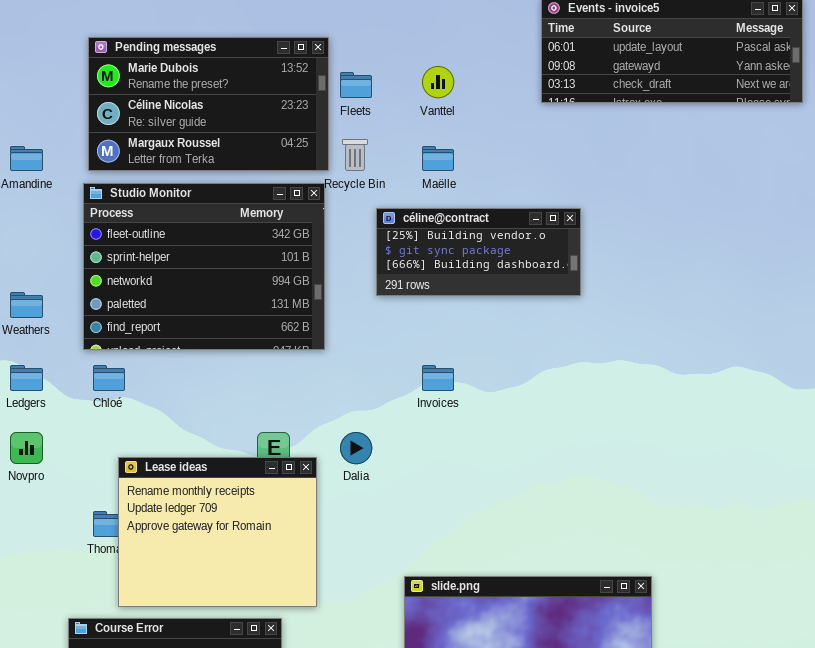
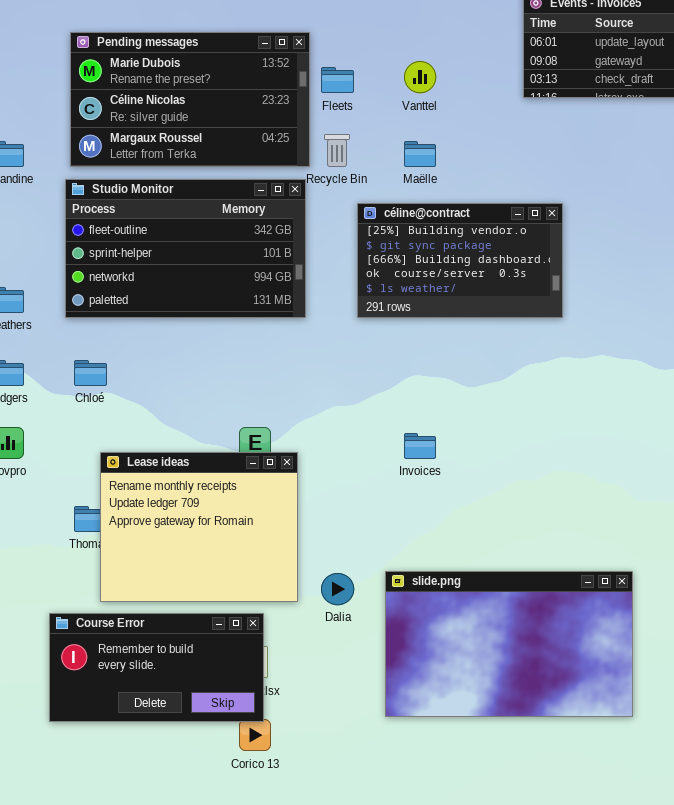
Studio Monitor: [83,183,325,350] -> [65,179,306,318], resized
céline@contract: [376,208,581,296] -> [357,203,563,318], resized
Invoices: [422,365,454,391] -> [404,433,436,459], moved
Dalia: [340,432,372,464] -> [321,573,354,605], moved

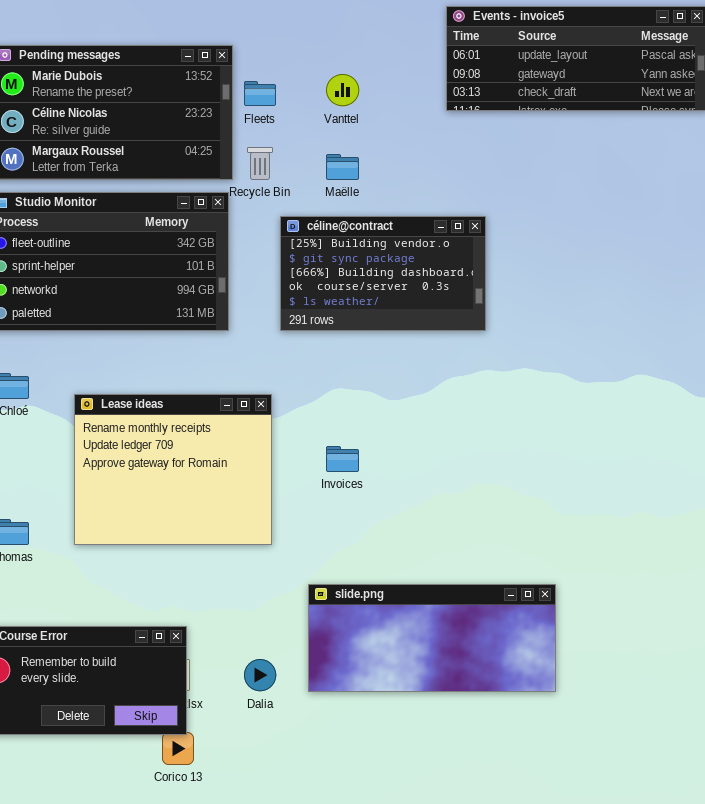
Lease ideas: [100,452,298,602] -> [74,394,272,545], moved
slide.png: [385,571,633,717] -> [308,584,556,692], resized
Dalia: [321,573,354,605] -> [244,659,276,691], moved

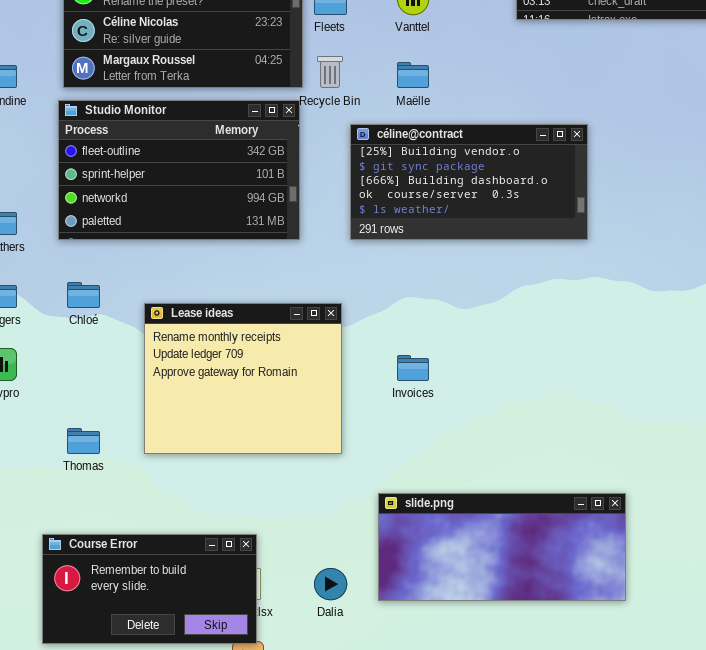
céline@contract: [280,216,486,331] -> [350,124,588,240], resized

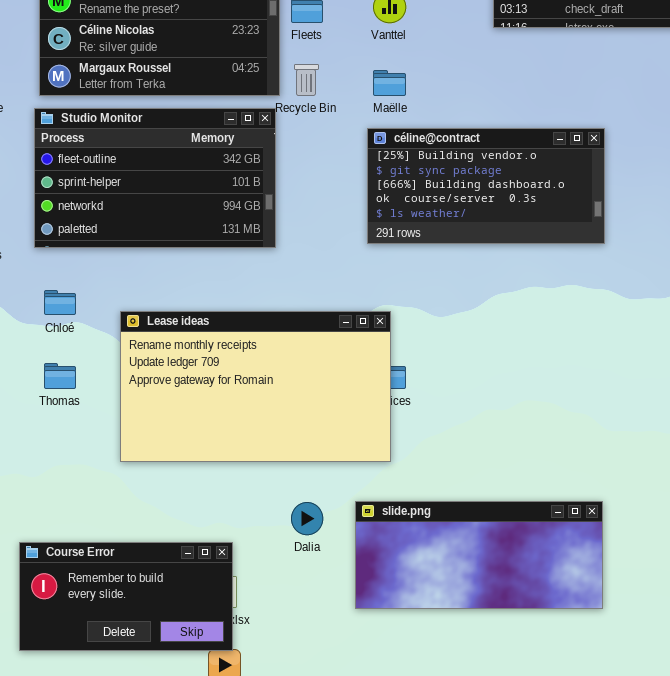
céline@contract: [350,124,588,240] -> [367,128,605,244], moved
Lease ideas: [144,303,342,454] -> [120,311,391,462], resized
Thomas: [67,428,100,454] -> [44,363,76,389], moved
Dalia: [314,568,347,600] -> [291,502,323,535], moved

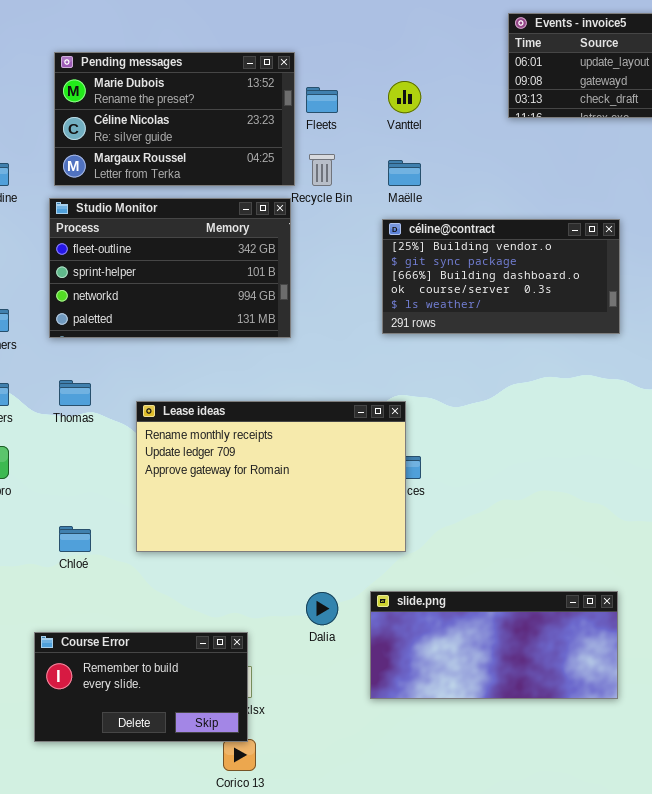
Chloé: [44,290,76,315] -> [59,526,91,552], moved
Thomas: [44,363,76,389] -> [59,380,91,406], moved

